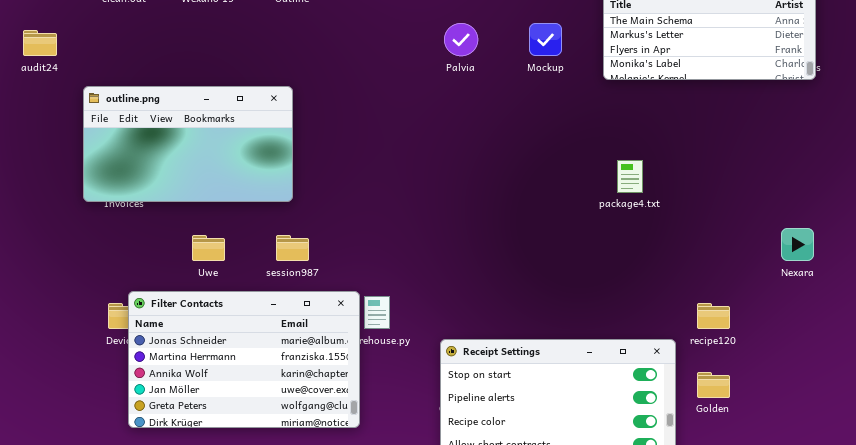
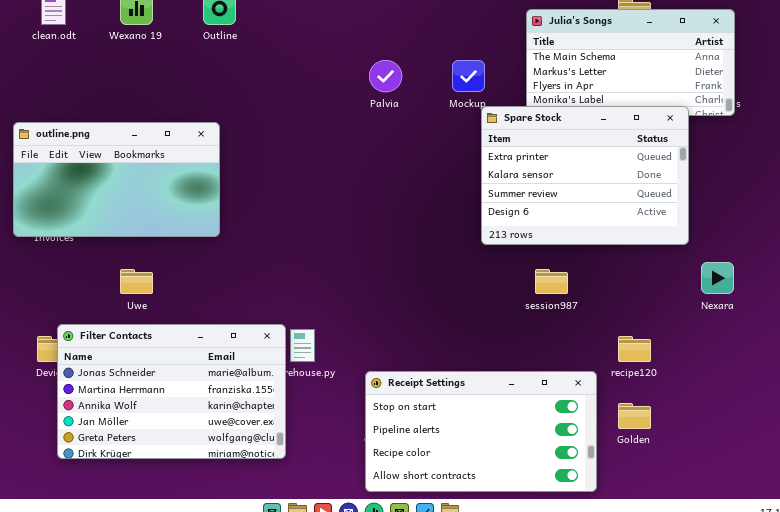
Spare Stock: none -> [481,106,689,245], opened
session987: [276,235,309,261] -> [535,269,568,294], moved

